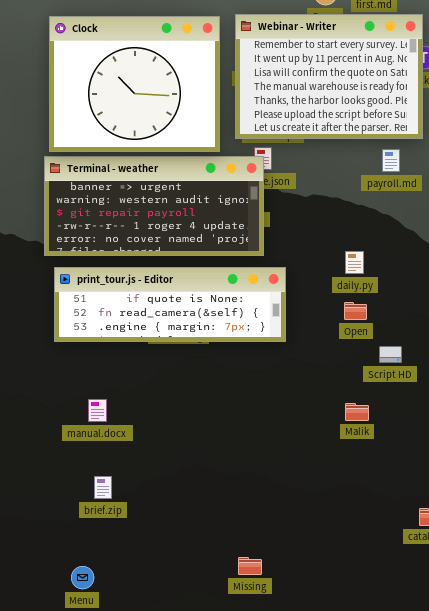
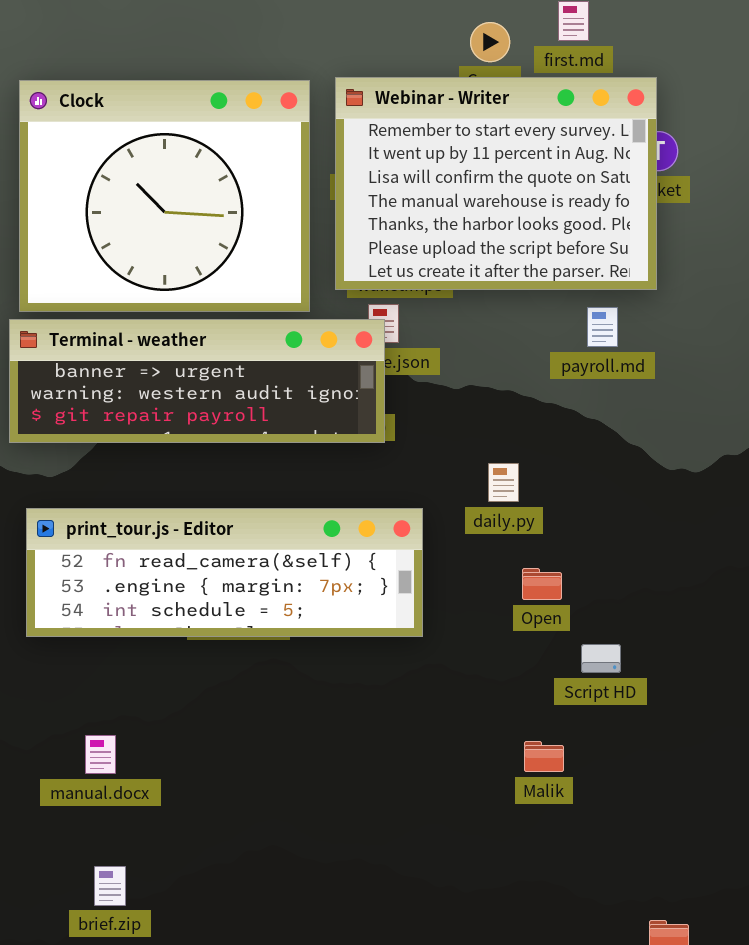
Terminal - weather: [44,156,264,256] -> [9,319,385,443], resized
daily.py: [345,251,364,274] -> [488,463,519,502], moved
print_tour.js - Editor: [54,267,286,342] -> [26,508,423,637], scrolled down 1 row

